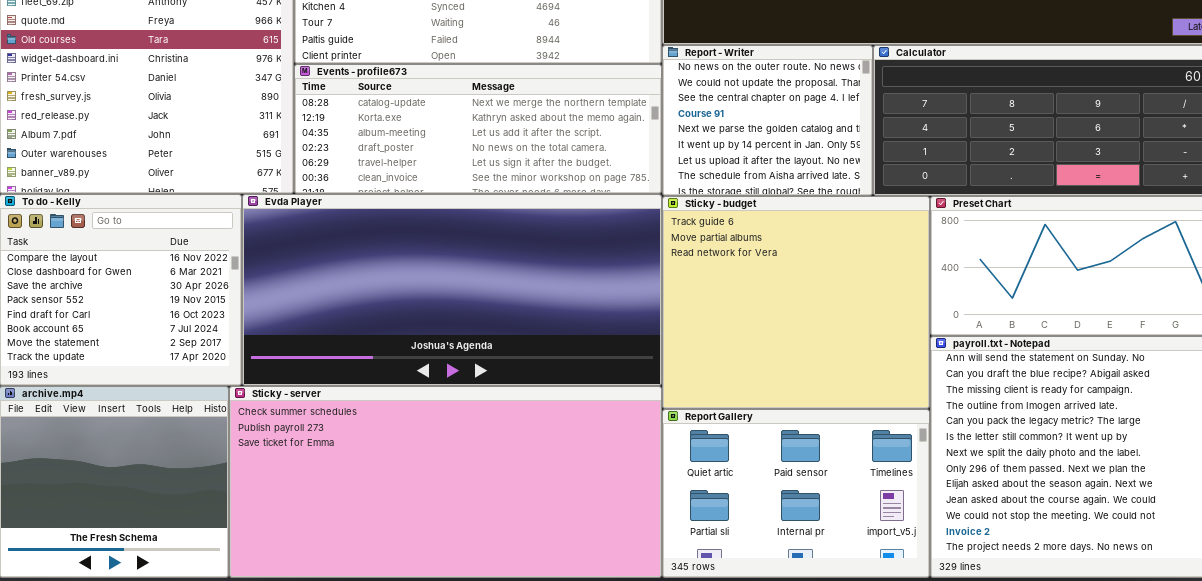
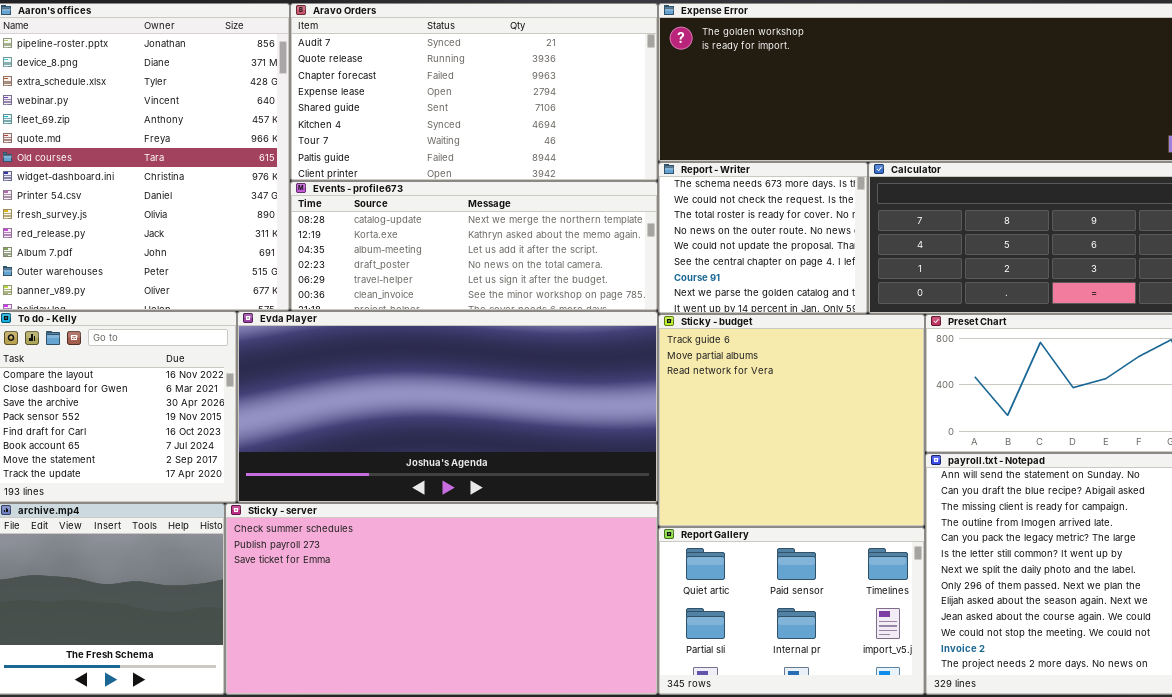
Report - Writer: [662,45,873,196] -> [658,162,868,314], scrolled up 3 rows

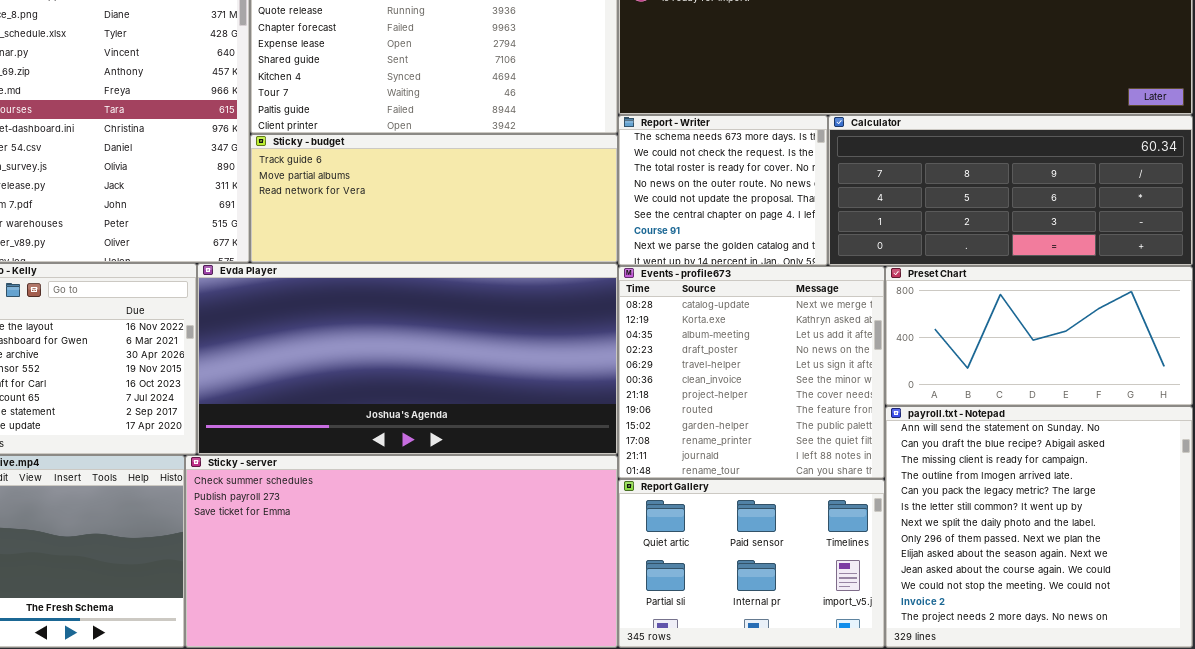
Events - profile673: [290,181,658,311] -> [618,266,885,479], moved, resized
Sticky - budget: [658,314,925,527] -> [250,134,618,263], moved, resized

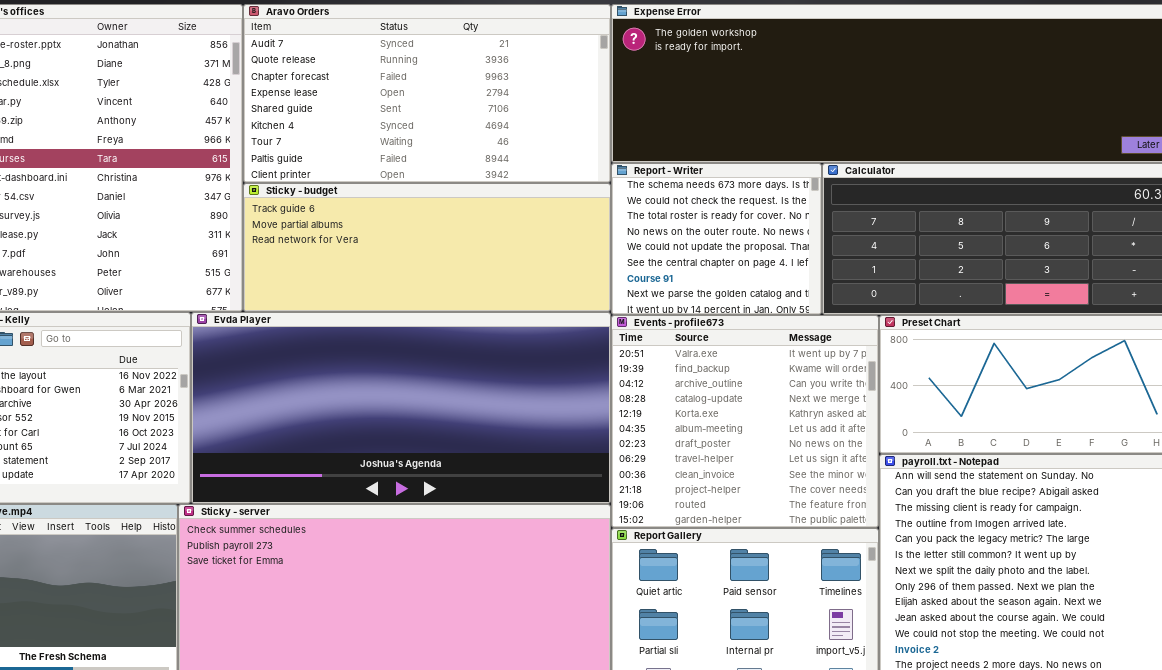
Events - profile673: [618,266,885,479] -> [611,315,879,528], scrolled up 3 rows

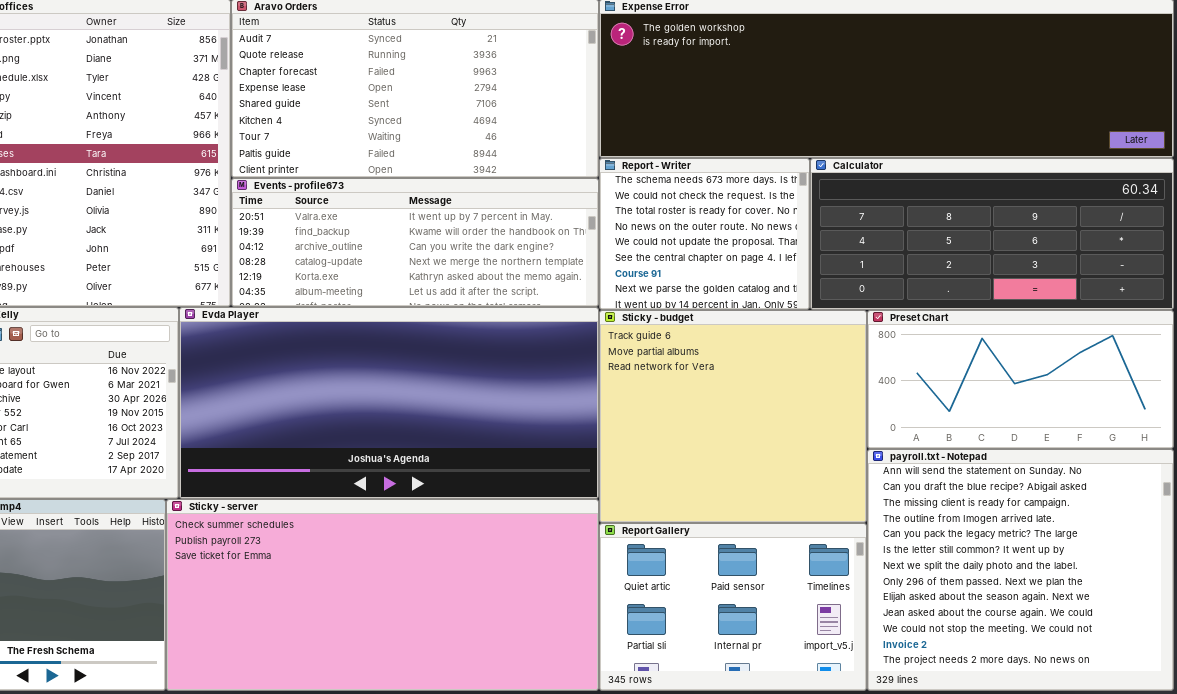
Sticky - budget: [243,183,611,312] -> [599,310,867,523], moved, resized
Events - profile673: [611,315,879,528] -> [231,178,599,307], moved, resized

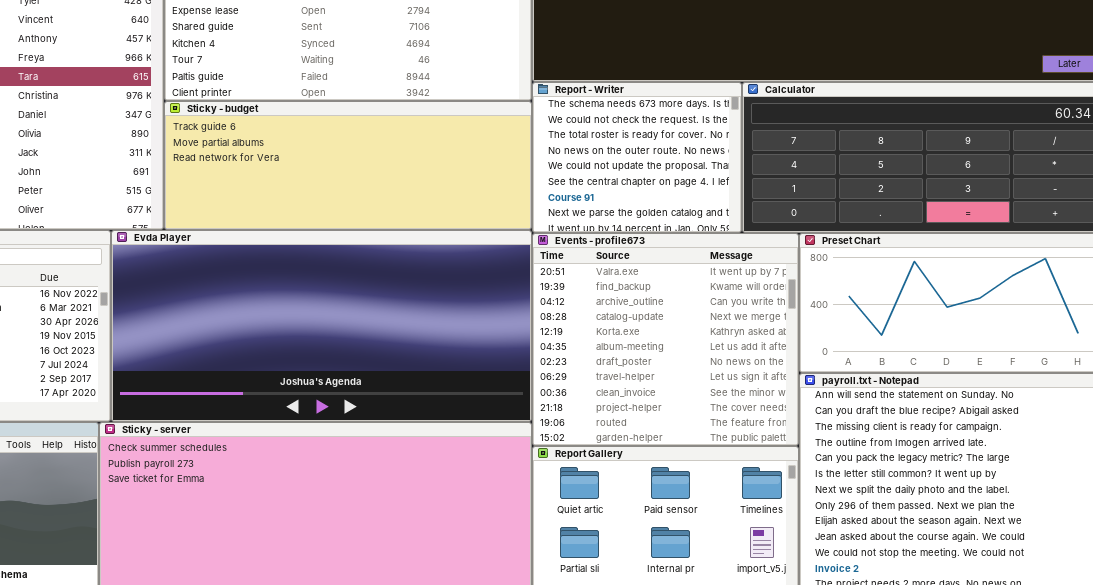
Events - profile673: [231,178,599,307] -> [532,233,799,446], moved, resized
Sticky - budget: [599,310,867,523] -> [164,101,532,230], moved, resized

